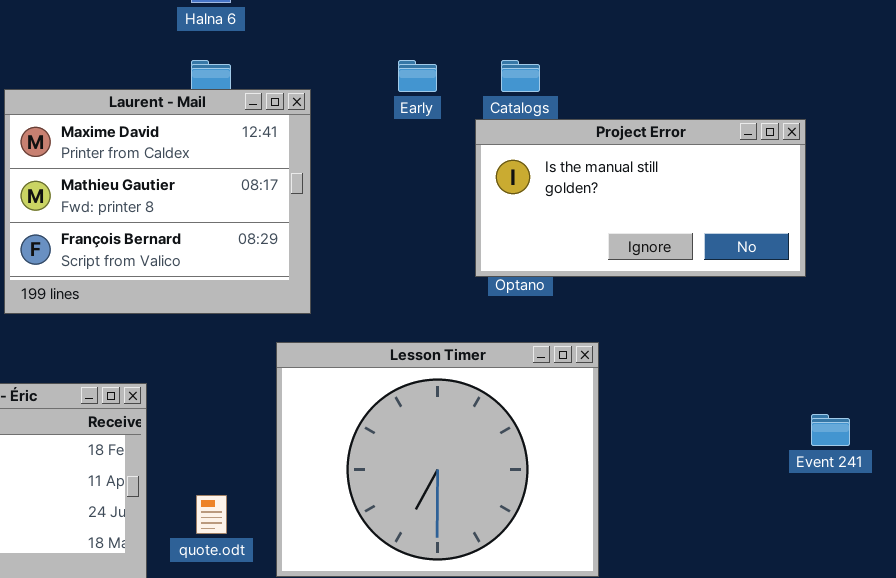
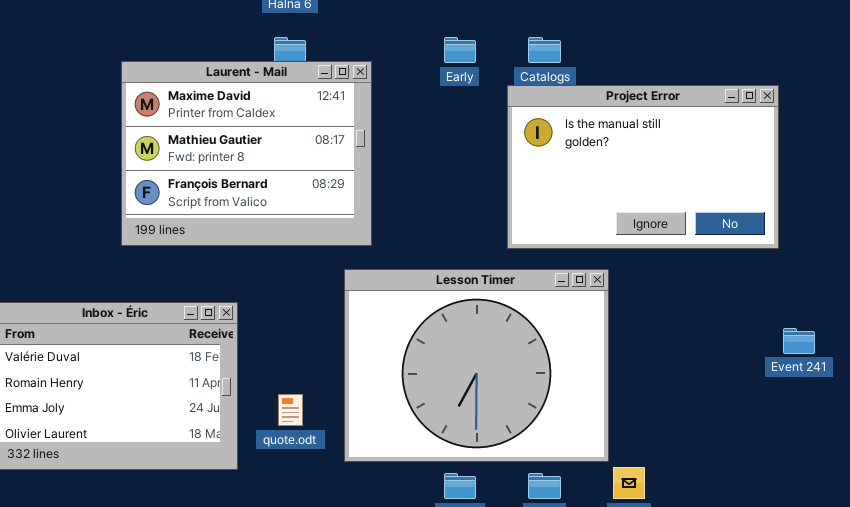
Project Error: [475,119,806,277] -> [507,85,779,249], resized

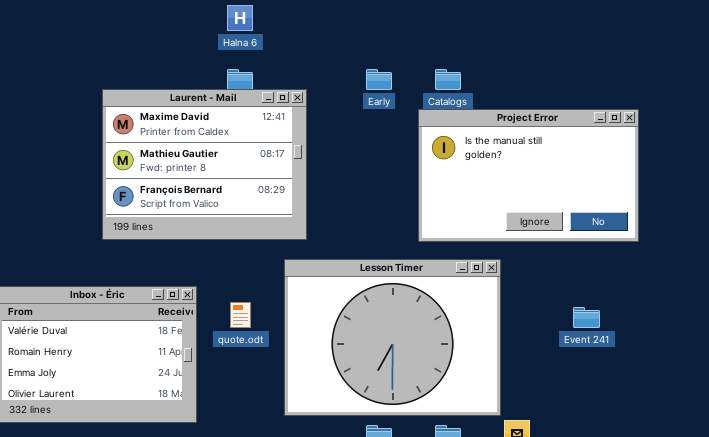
Event 241: [783,328,815,354] -> [573,307,600,328], moved
quote.odt: [278,394,303,426] -> [230,302,251,328], moved

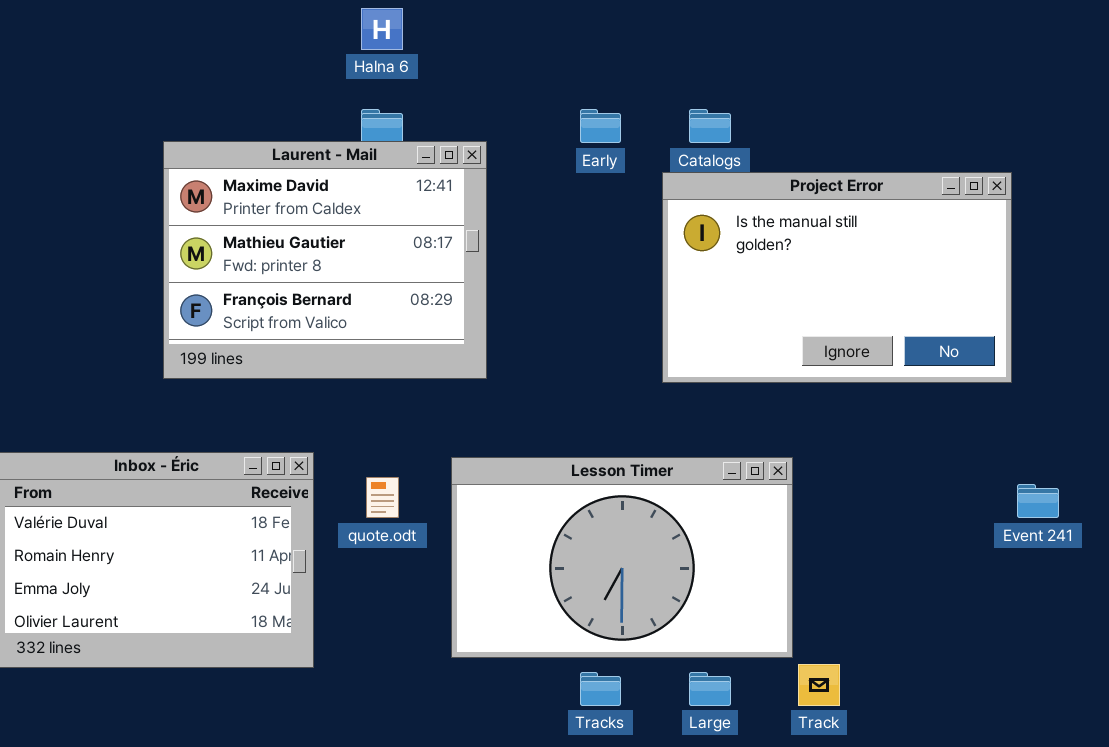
Lesson Timer: [284,259,501,416] -> [451,457,793,658], resized
Event 241: [573,307,600,328] -> [1017,484,1059,518], moved

